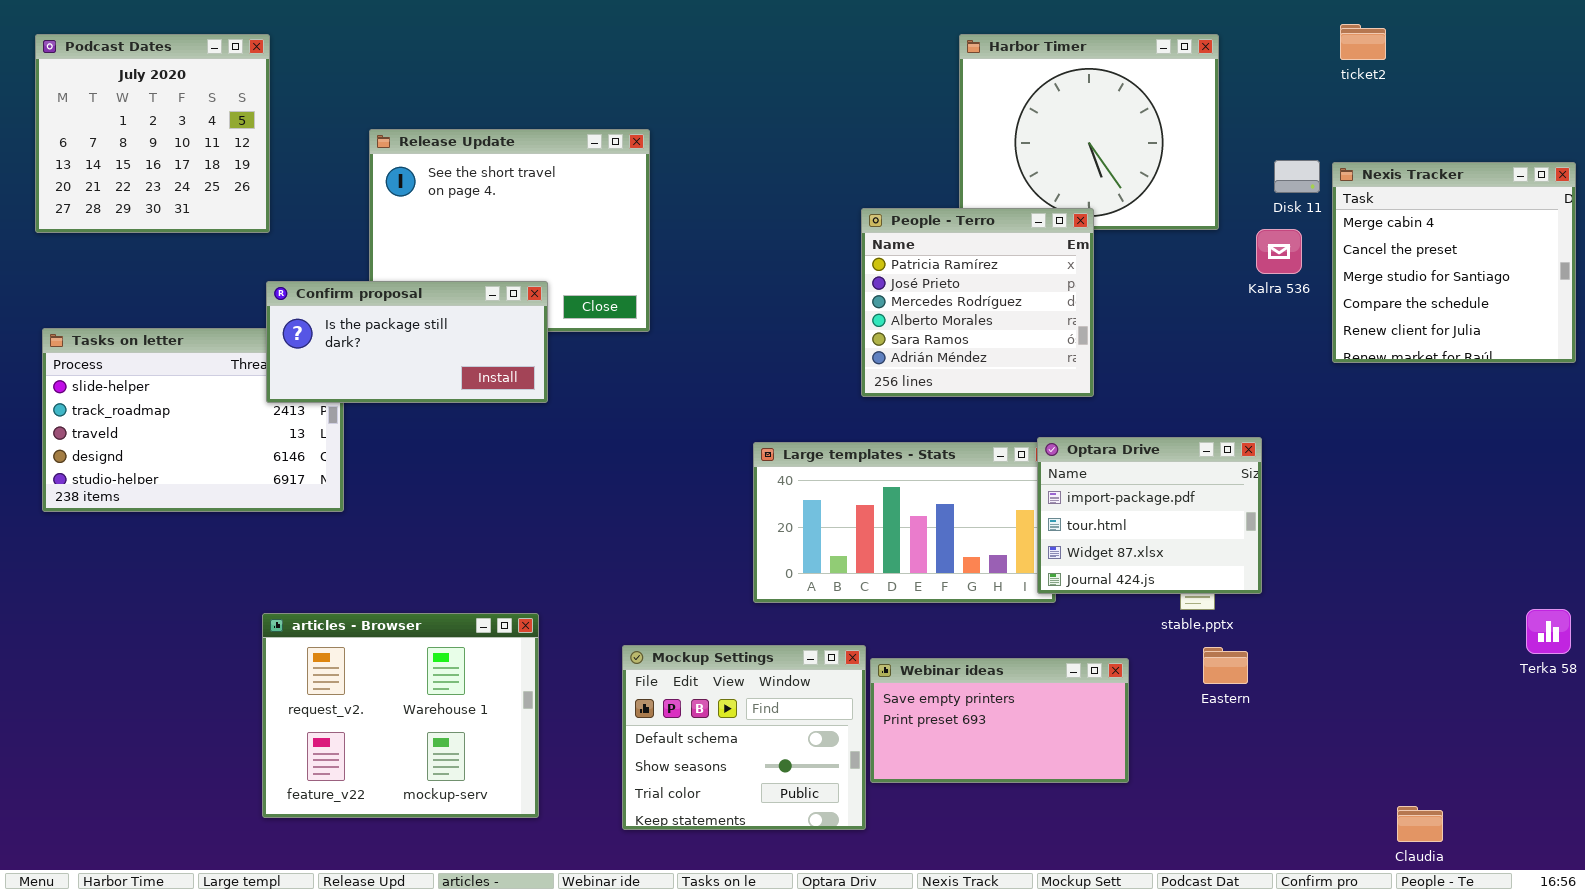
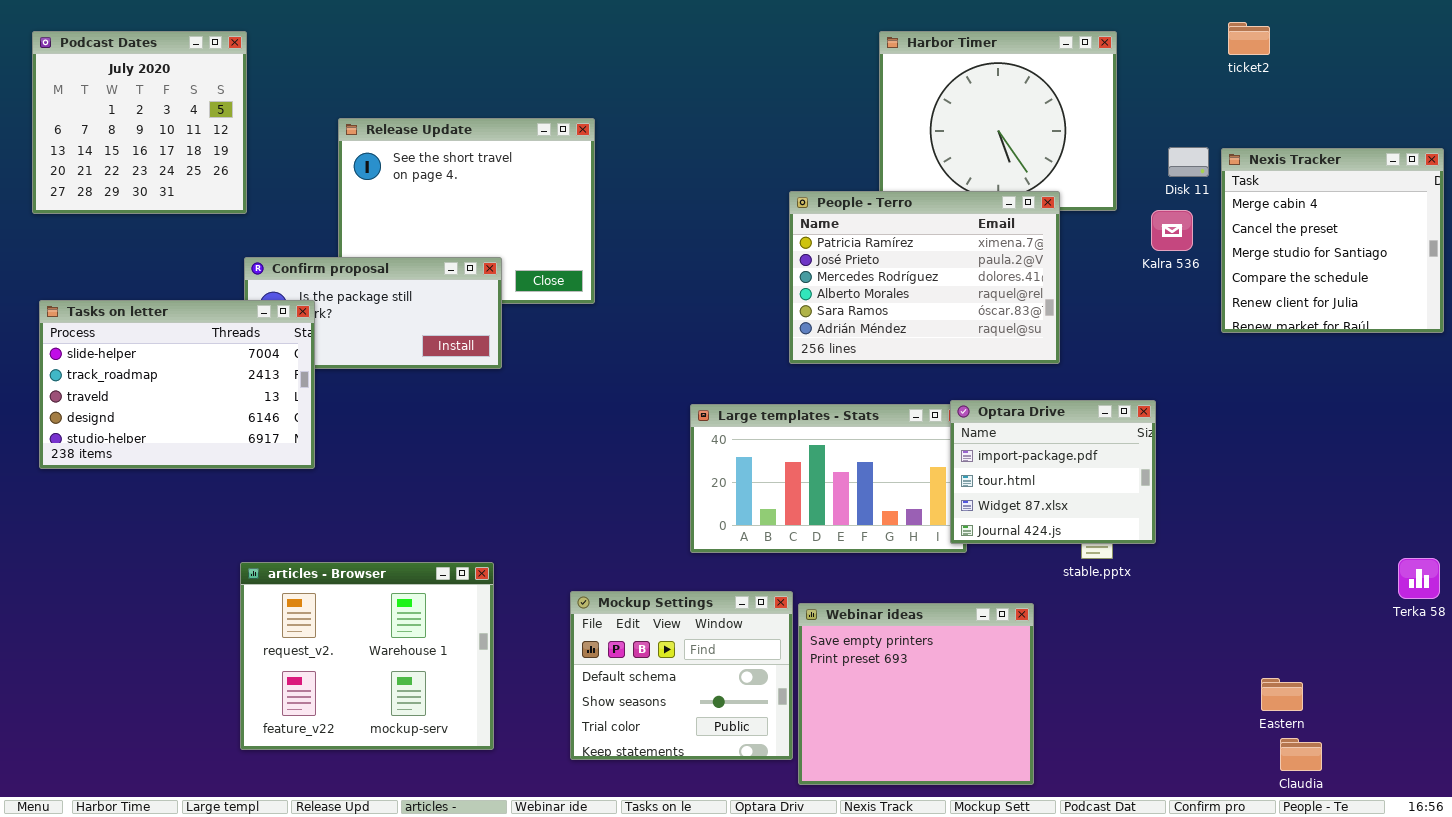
People - Terro: [861,208,1094,397] -> [789,191,1060,364], resized
Tasks on letter: [42,328,344,512] -> [39,300,315,469], raised
Eastern: [1203,647,1248,684] -> [1261,678,1303,711], moved
Webinar ideas: [870,658,1129,783] -> [798,603,1034,785], resized

